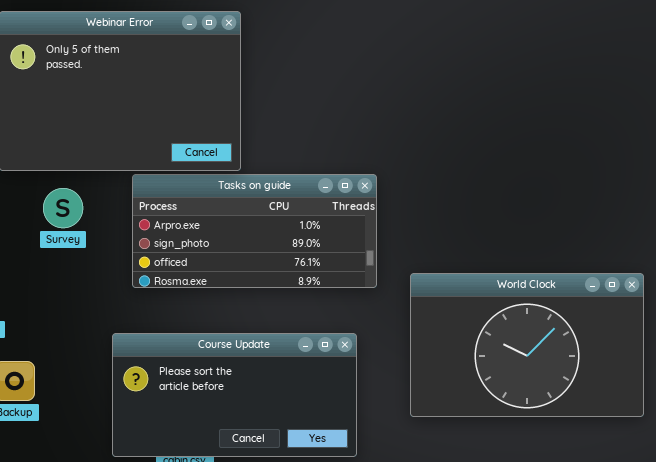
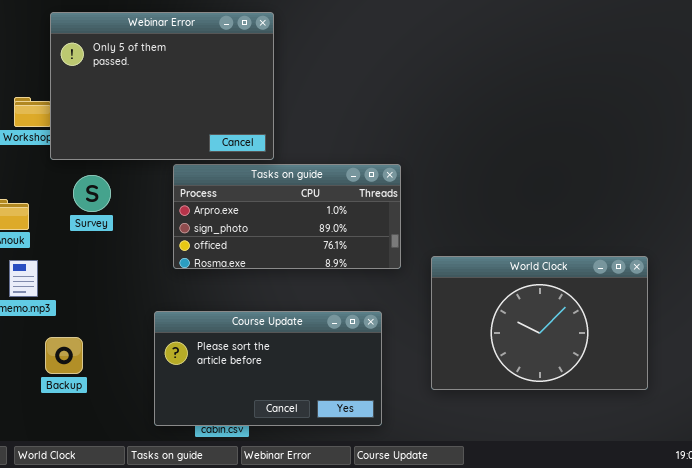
Survey: [43,188,83,228] -> [73,175,111,212], moved

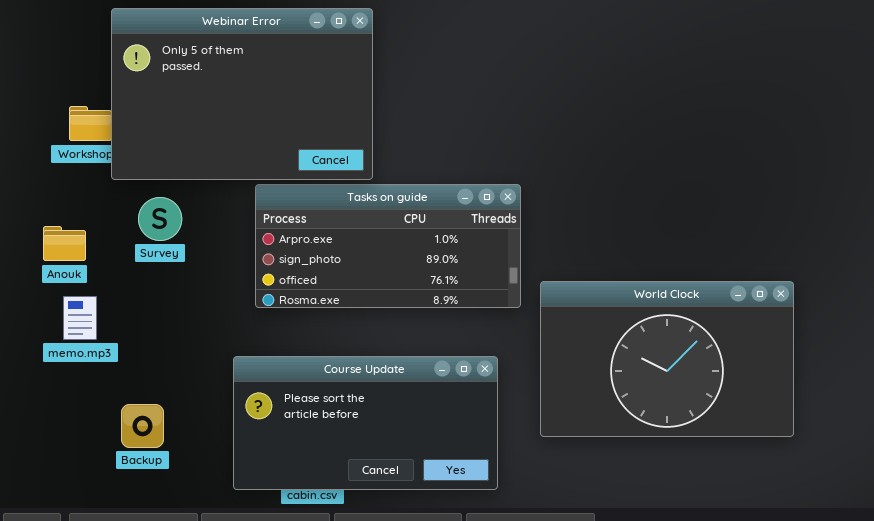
World Clock: [431,256,648,390] -> [540,281,794,437], moved
Backup: [45,337,83,374] -> [121,404,164,448], moved

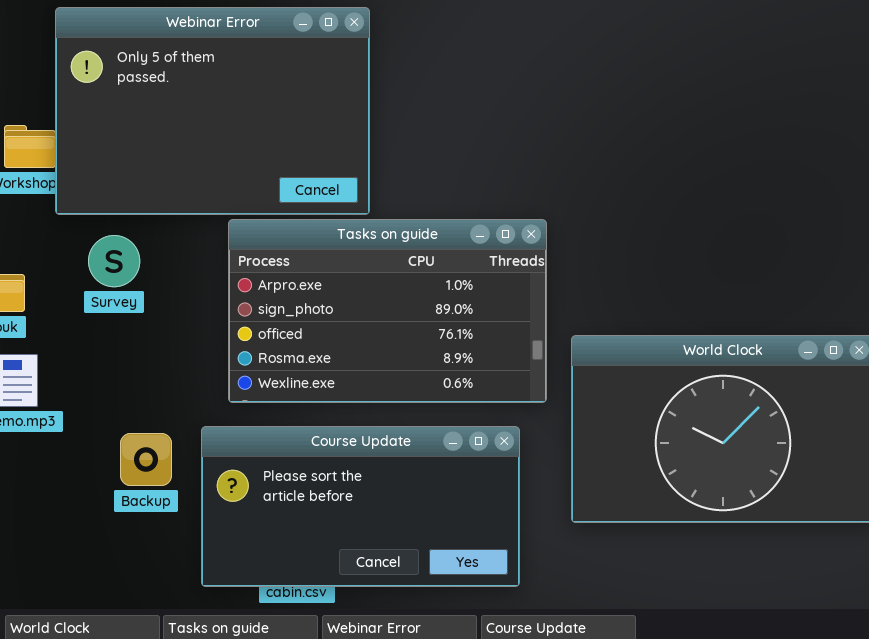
Tasks on guide: [255,184,521,308] -> [228,219,547,403], resized
Backup: [121,404,164,448] -> [120,433,172,486], moved

